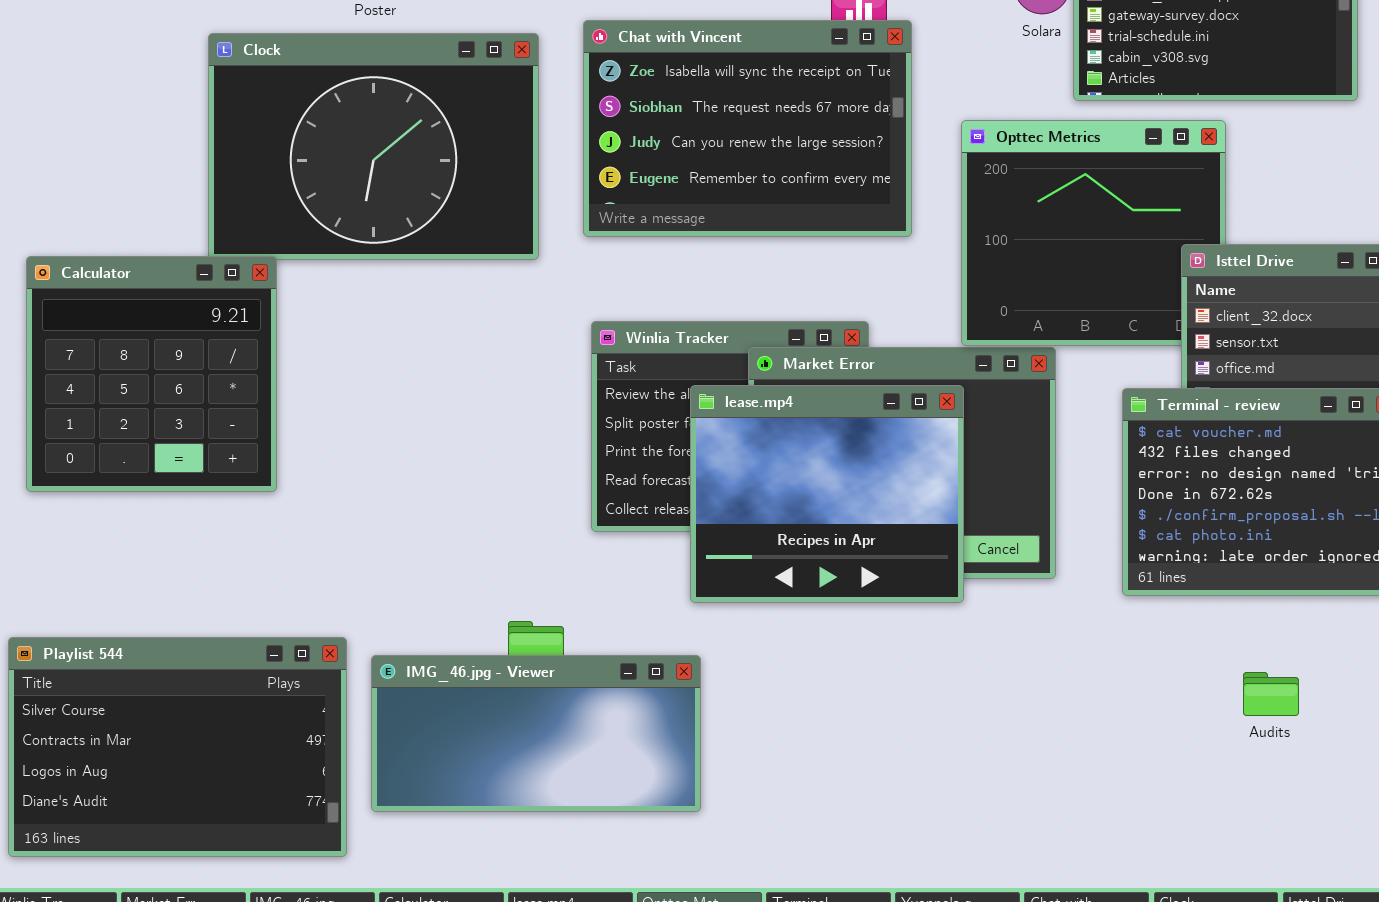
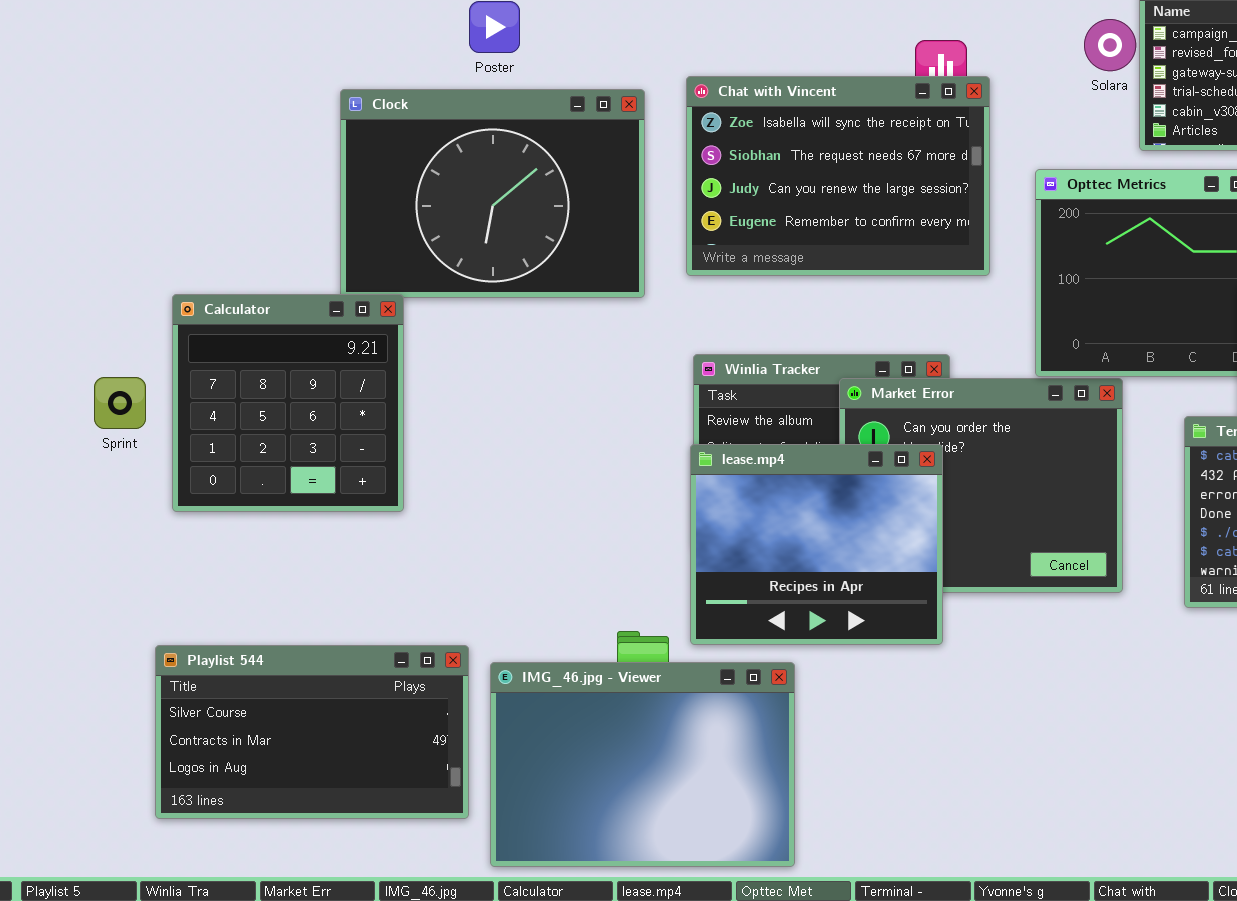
lease.mp4: [690,385,964,603] -> [690,444,943,645], moved
Playlist 544: [8,637,347,857] -> [155,645,469,819], resized
IMG_46.jpg - Viewer: [371,655,701,812] -> [490,662,795,867], resized

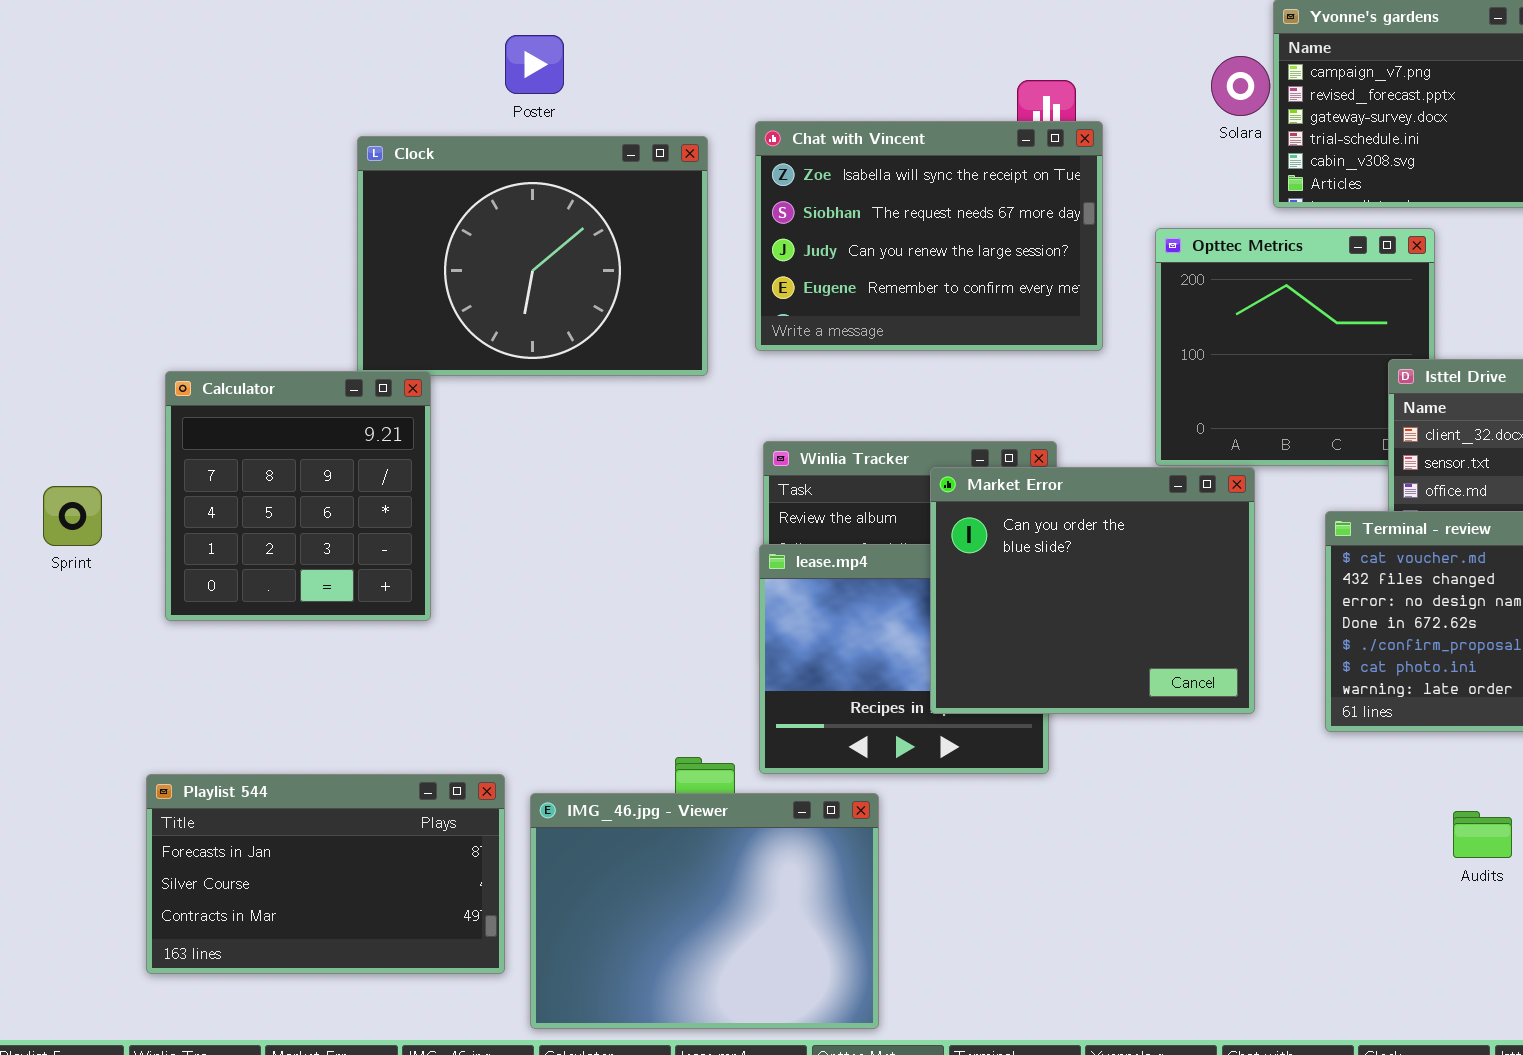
Sprint: [94,377,146,429] -> [43,486,102,546], moved
Market Error: [839,378,1123,593] -> [930,467,1255,714], raised
Playlist 544: [155,645,469,819] -> [146,774,505,974], scrolled up 1 row

